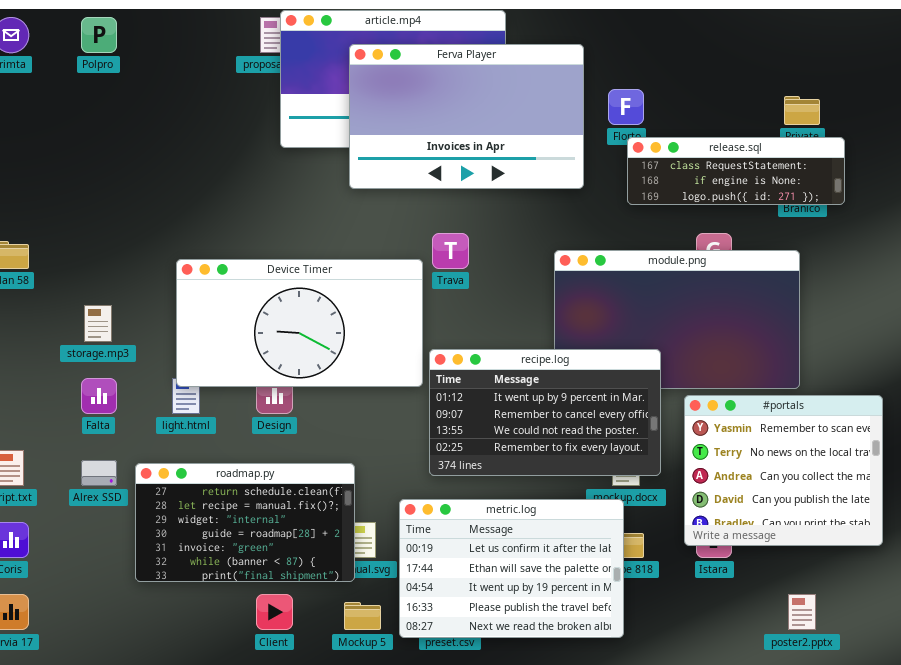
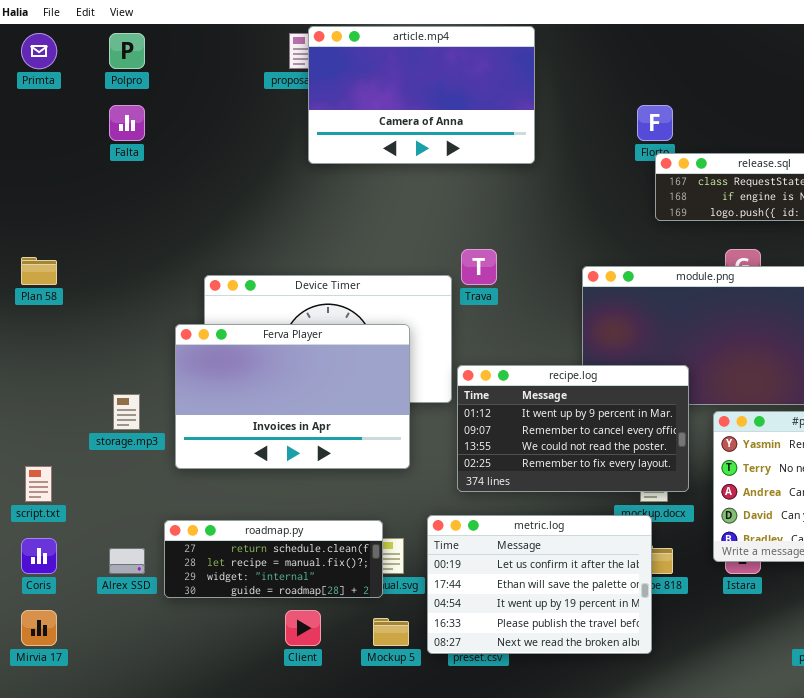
Ferva Player: [349,44,584,189] -> [175,324,410,469], moved
storage.mp3: [84,305,112,342] -> [113,394,140,430], moved
Falta: [81,378,117,414] -> [109,105,145,141], moved
Alrex SSD: [81,460,117,486] -> [109,548,145,574], moved
roadmap.py: [135,463,355,582] -> [164,520,383,598], resized

